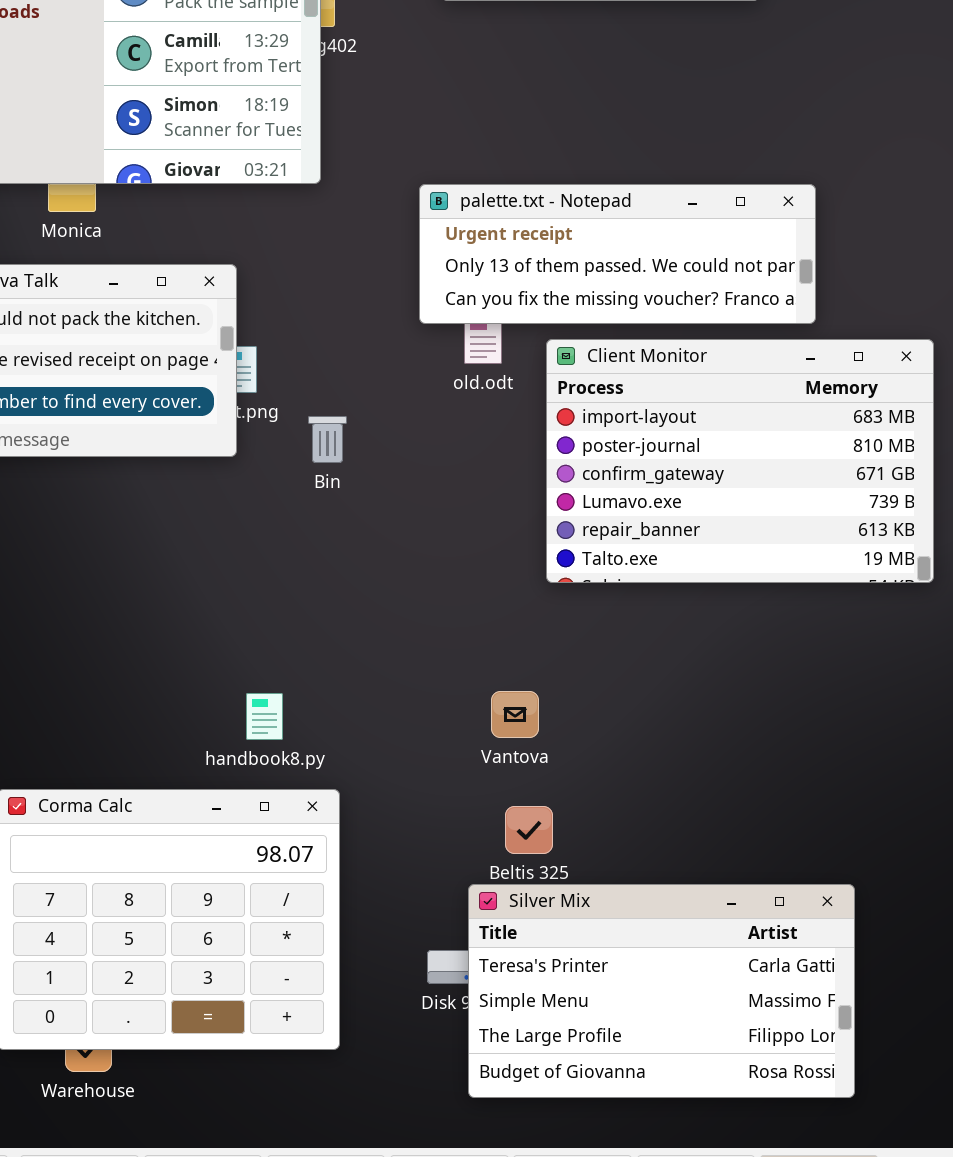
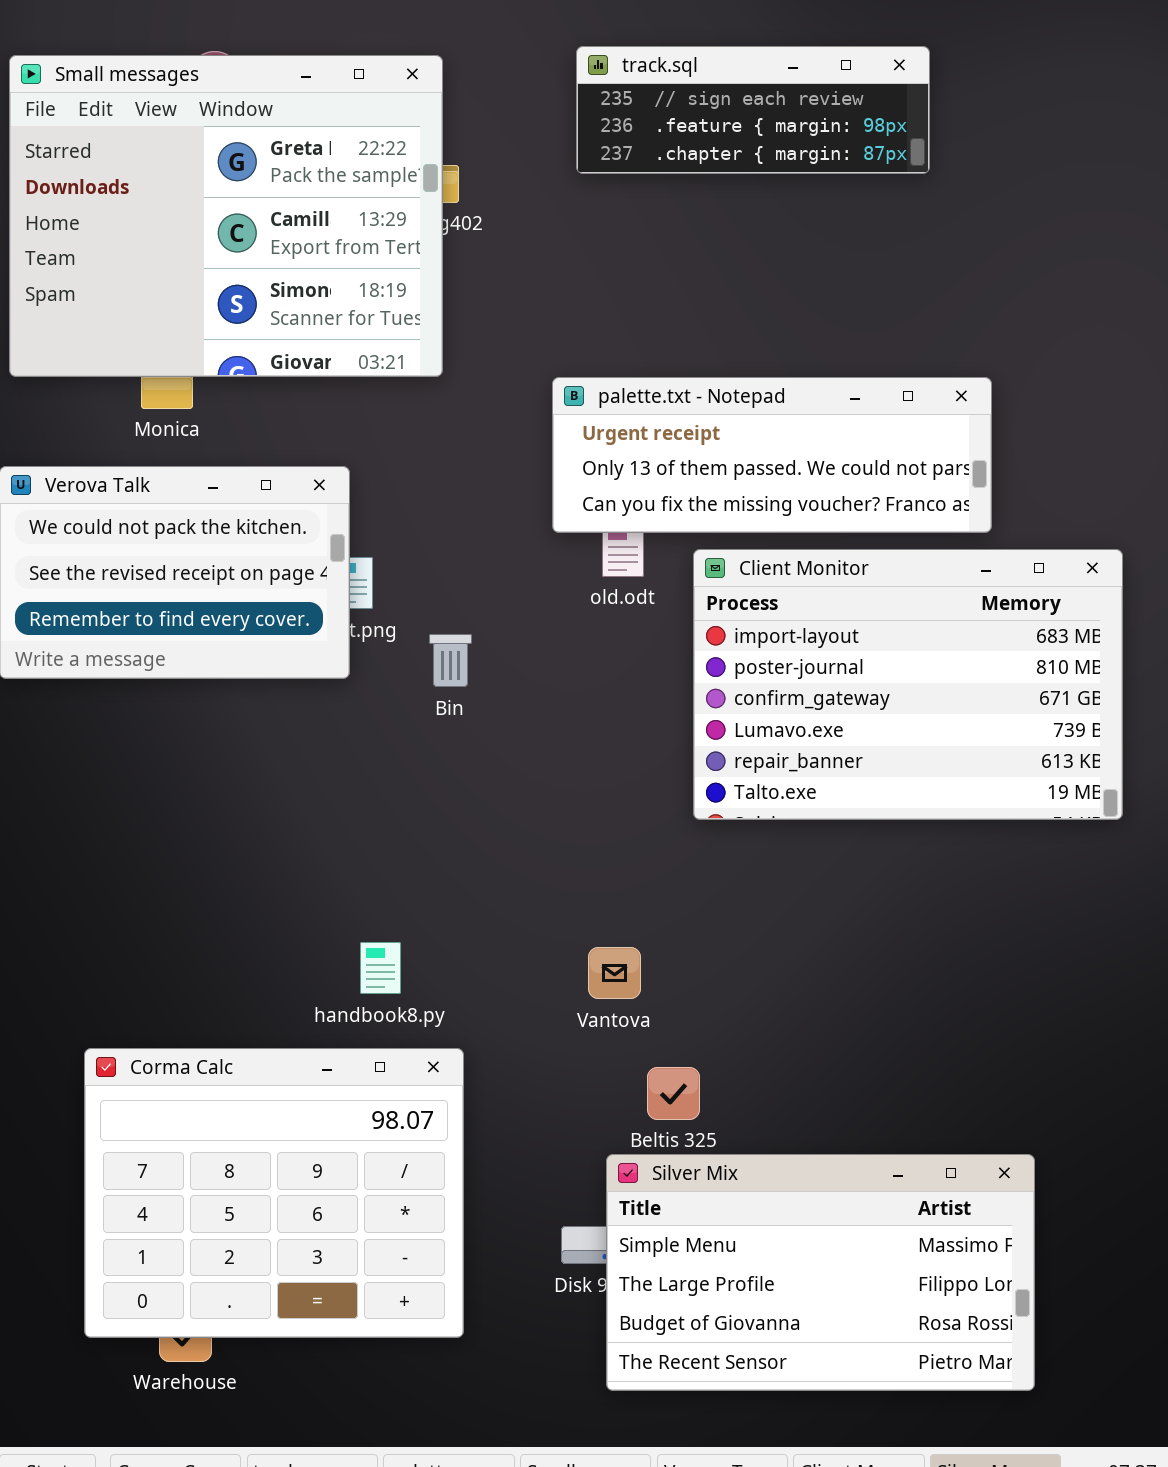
Vantova: [491,691,539,738] -> [588,947,641,999], moved
Silver Mix: [468,884,855,1098] -> [606,1154,1035,1391], scrolled down 1 row

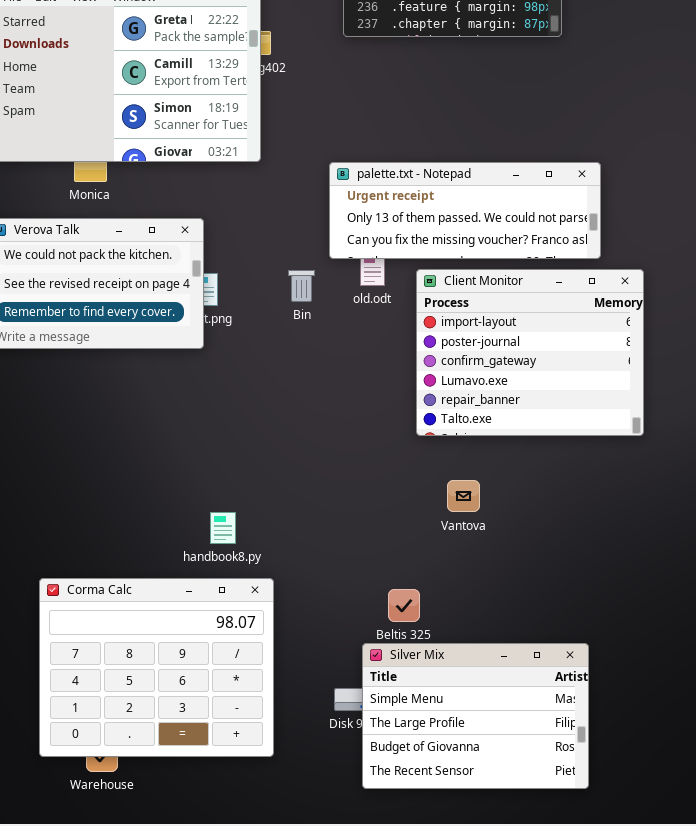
Client Monitor: [693,549,1123,820] -> [416,269,644,436], resized
Bin: [429,634,472,687] -> [288,270,315,302], moved
Vantova: [588,947,641,999] -> [447,480,480,512], moved
Silver Mix: [606,1154,1035,1391] -> [362,643,589,789], resized

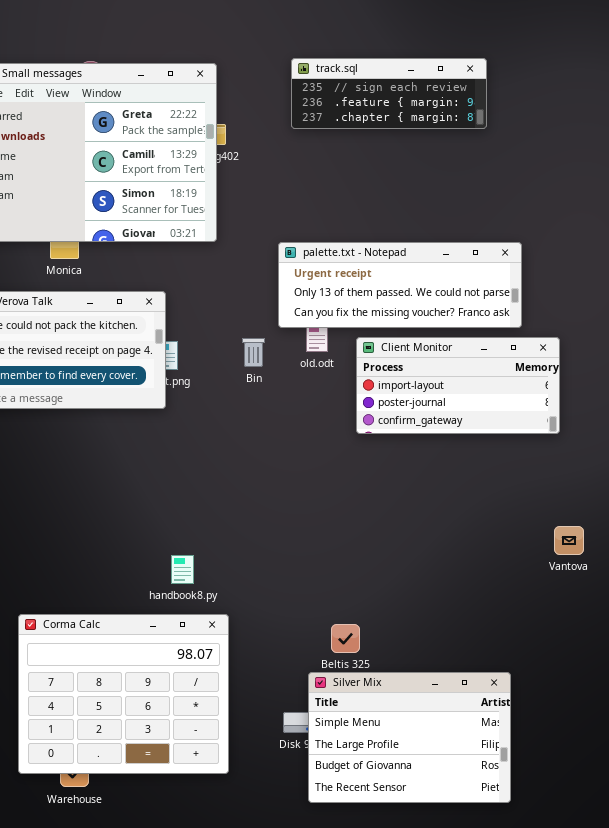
Client Monitor: [416,269,644,436] -> [356,337,560,434], resized
Vantova: [447,480,480,512] -> [554,526,584,555], moved

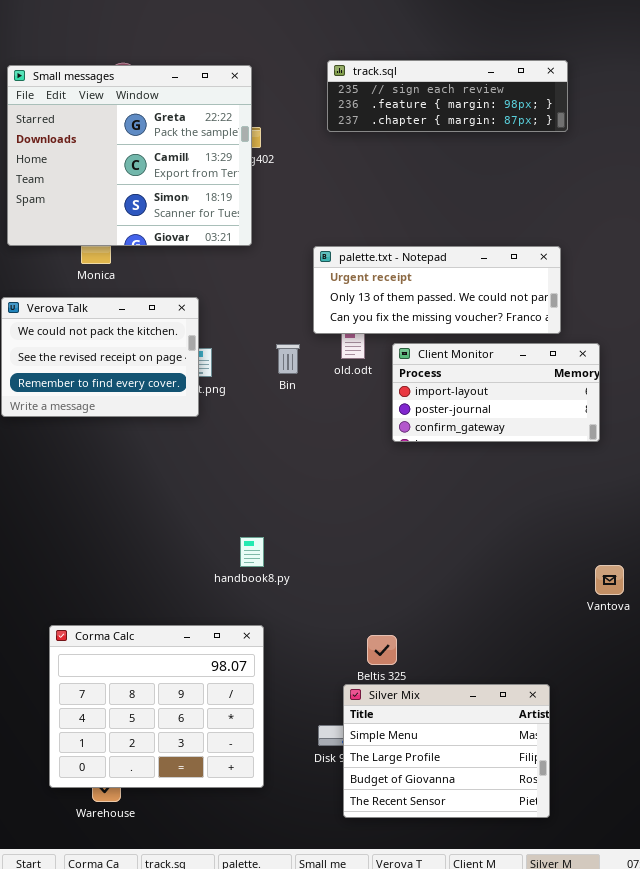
track.sql: [291,58,487,129] -> [327,60,568,132], resized
Vantova: [554,526,584,555] -> [595,565,624,595], moved
handbook8.py: [171,555,194,584] -> [240,537,264,567], moved

